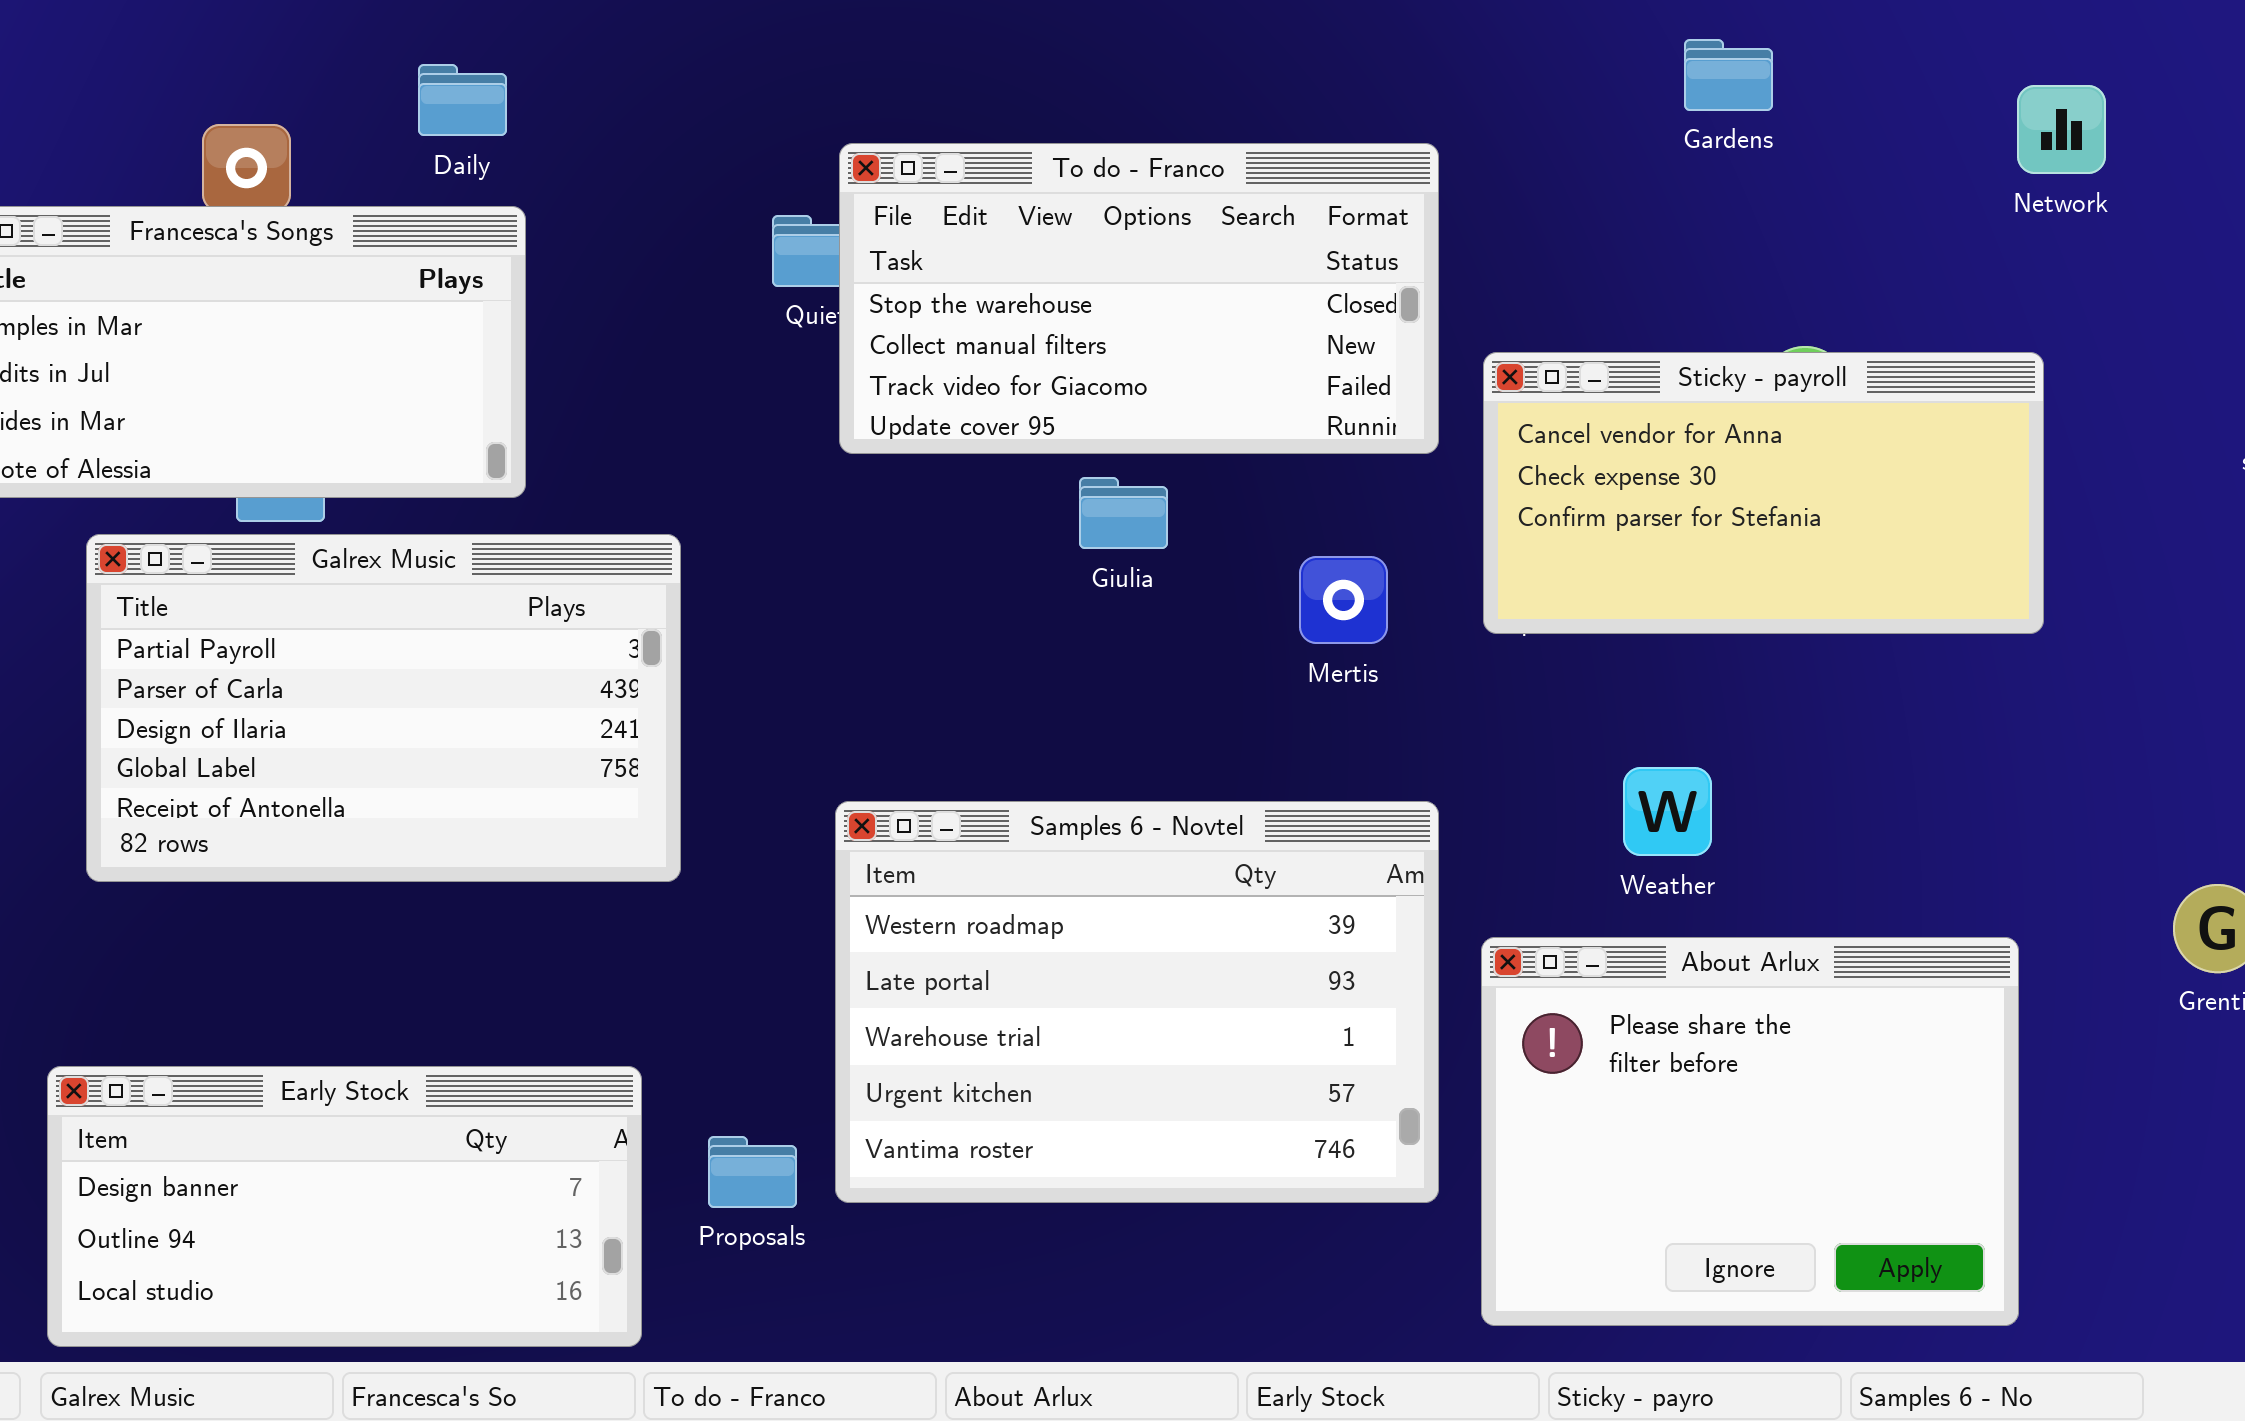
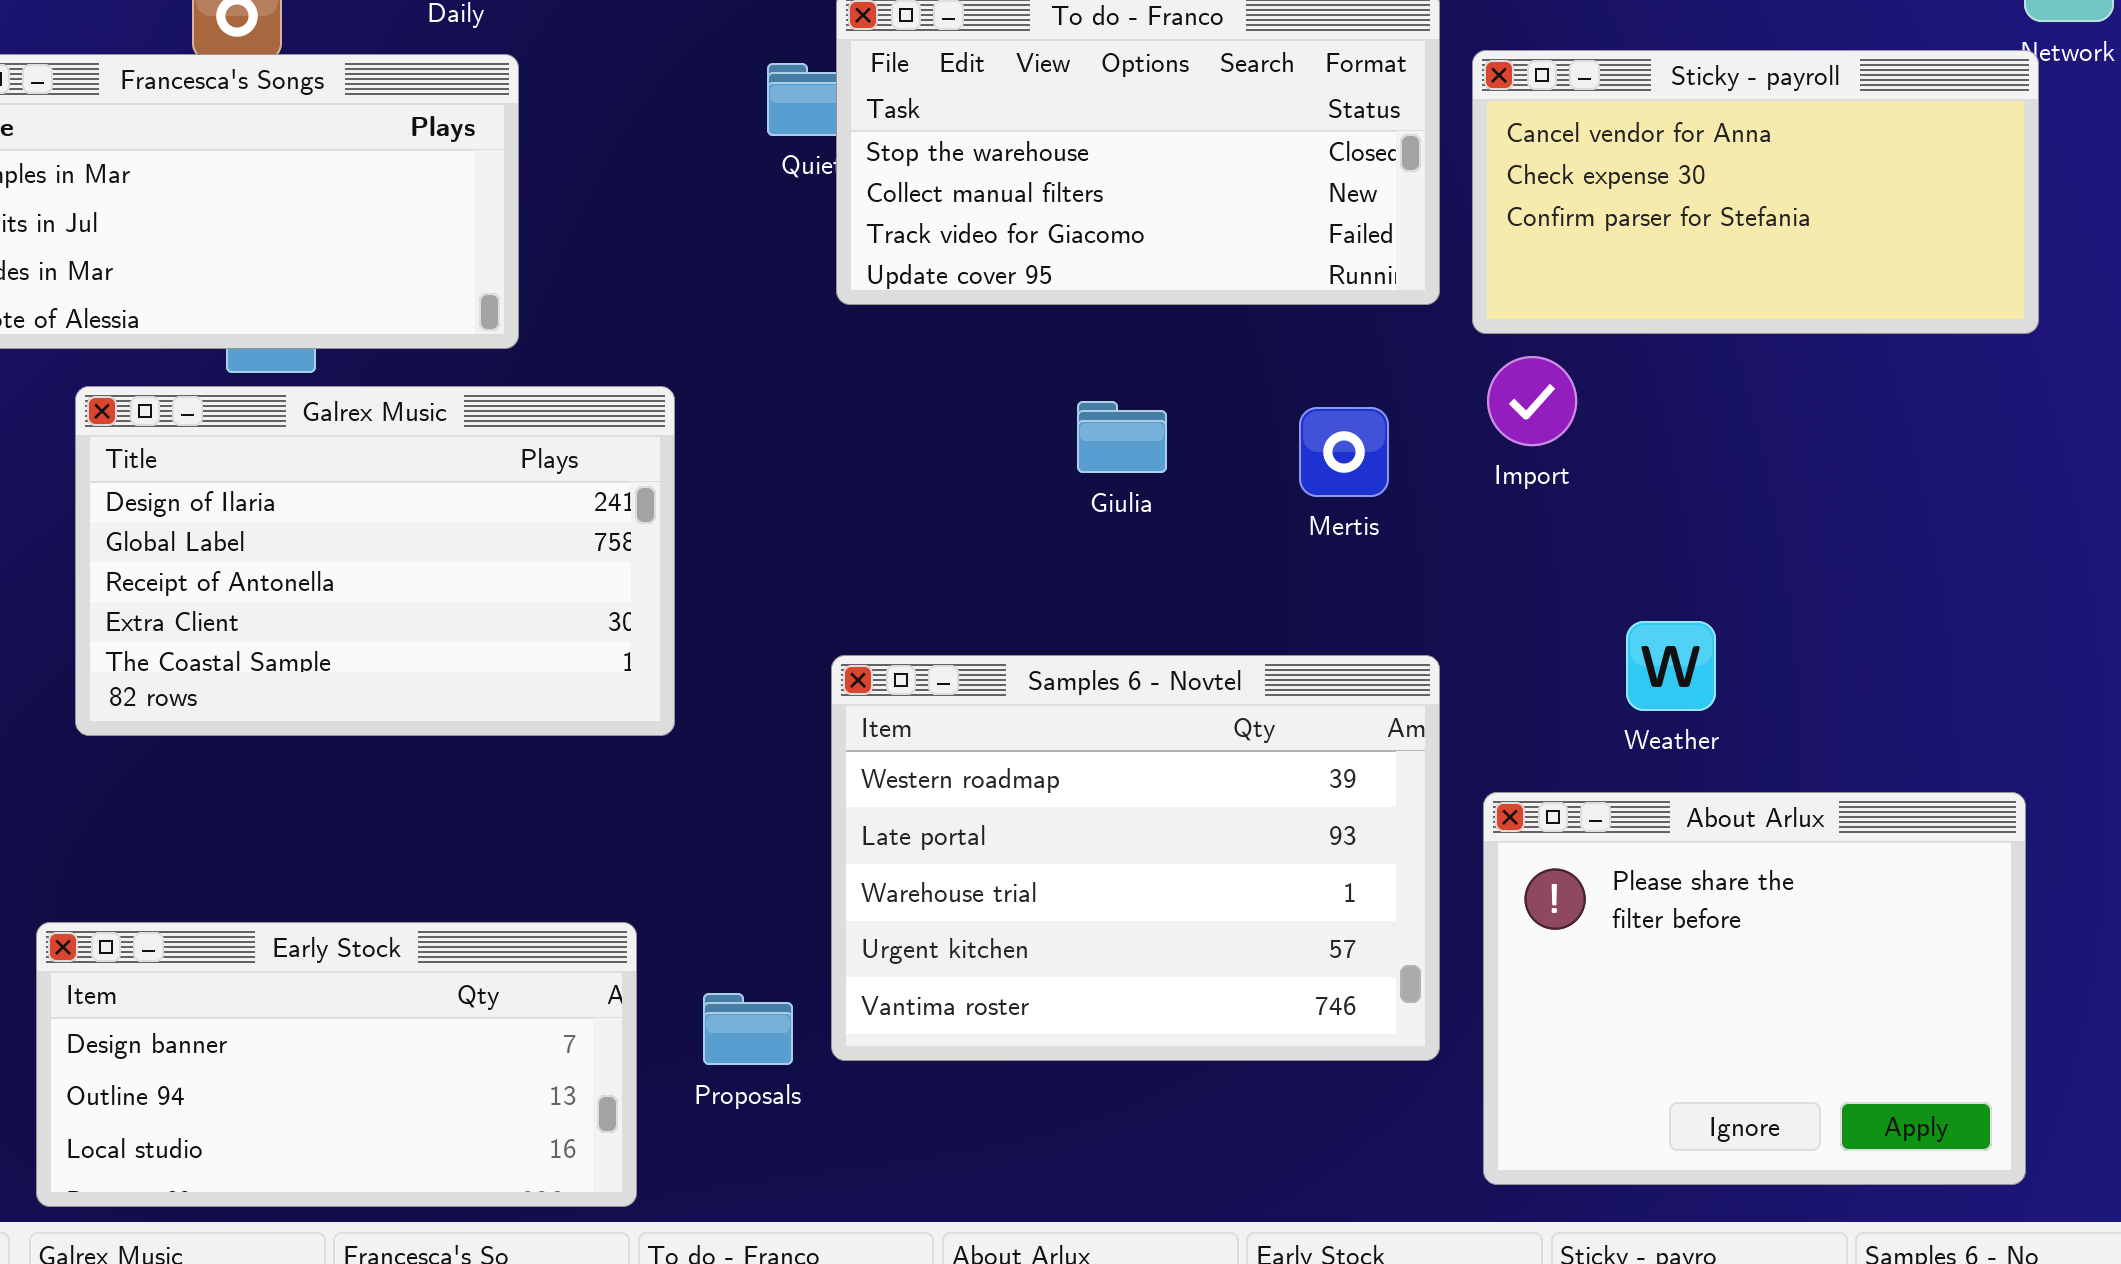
Sticky - payroll: [1483,352,2044,634] -> [1472,50,2039,334], moved
Giulia: [1079,477,1168,549] -> [1077,401,1167,473], moved
Galrex Music: [86,534,681,882] -> [75,386,675,736], scrolled down 2 rows

